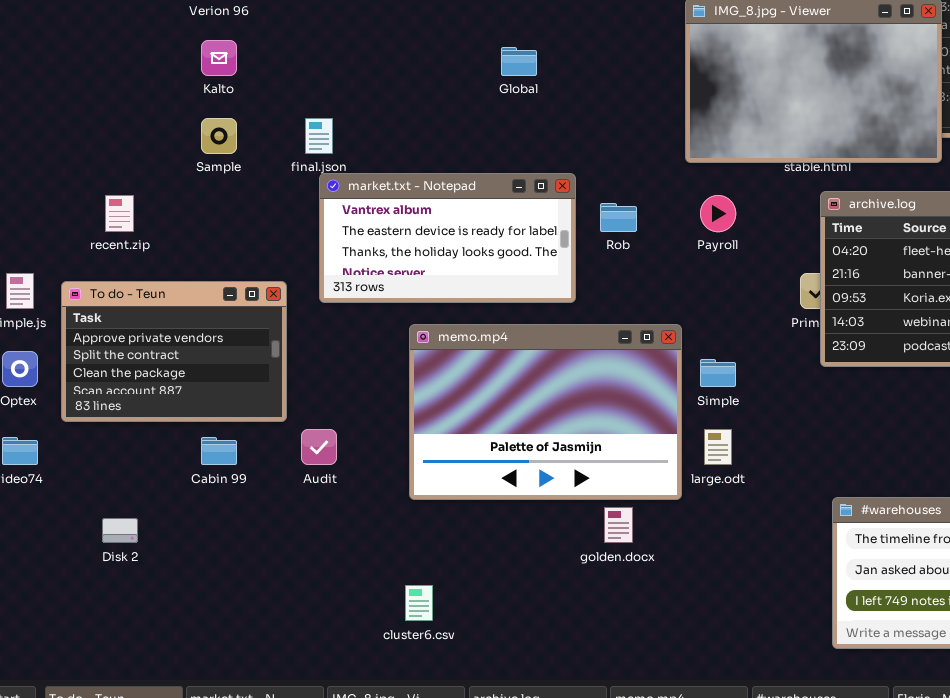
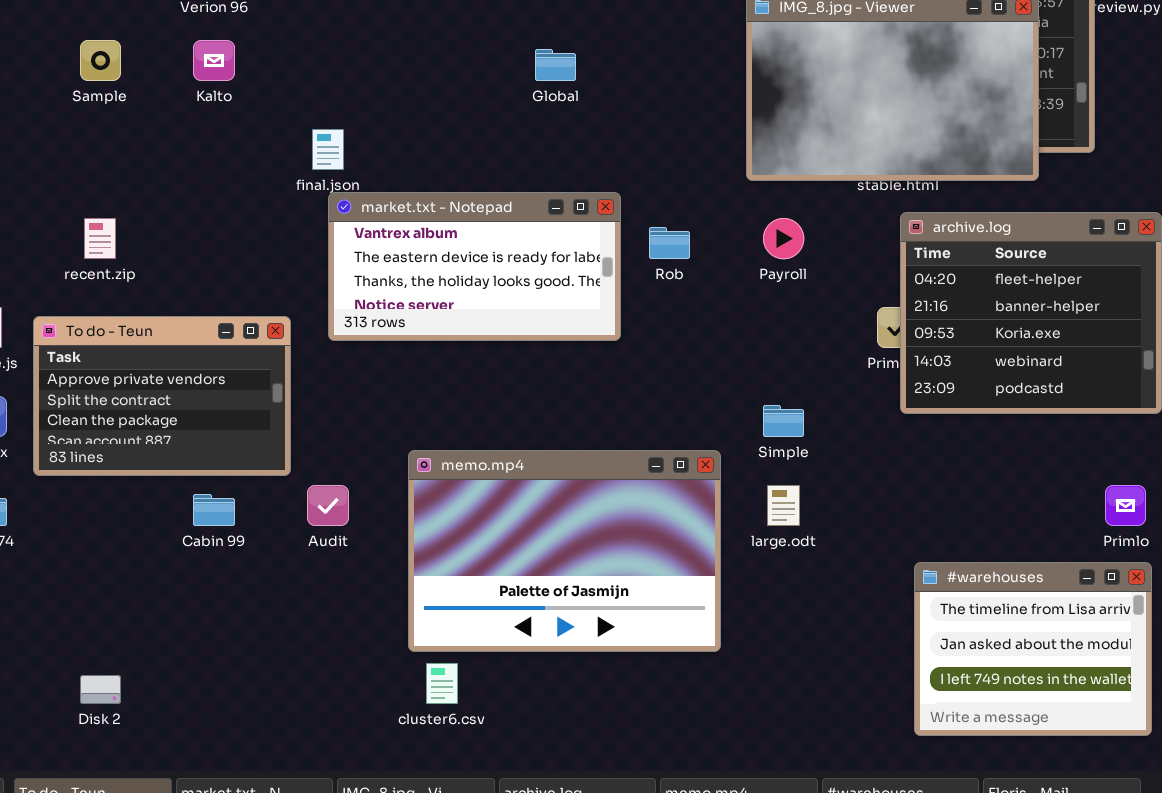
Sample: [201,118,237,154] -> [80,40,121,81], moved
memo.mp4: [409,324,682,500] -> [408,450,721,652], moved
Disk 2: [102,518,138,543] -> [80,675,121,704], moved

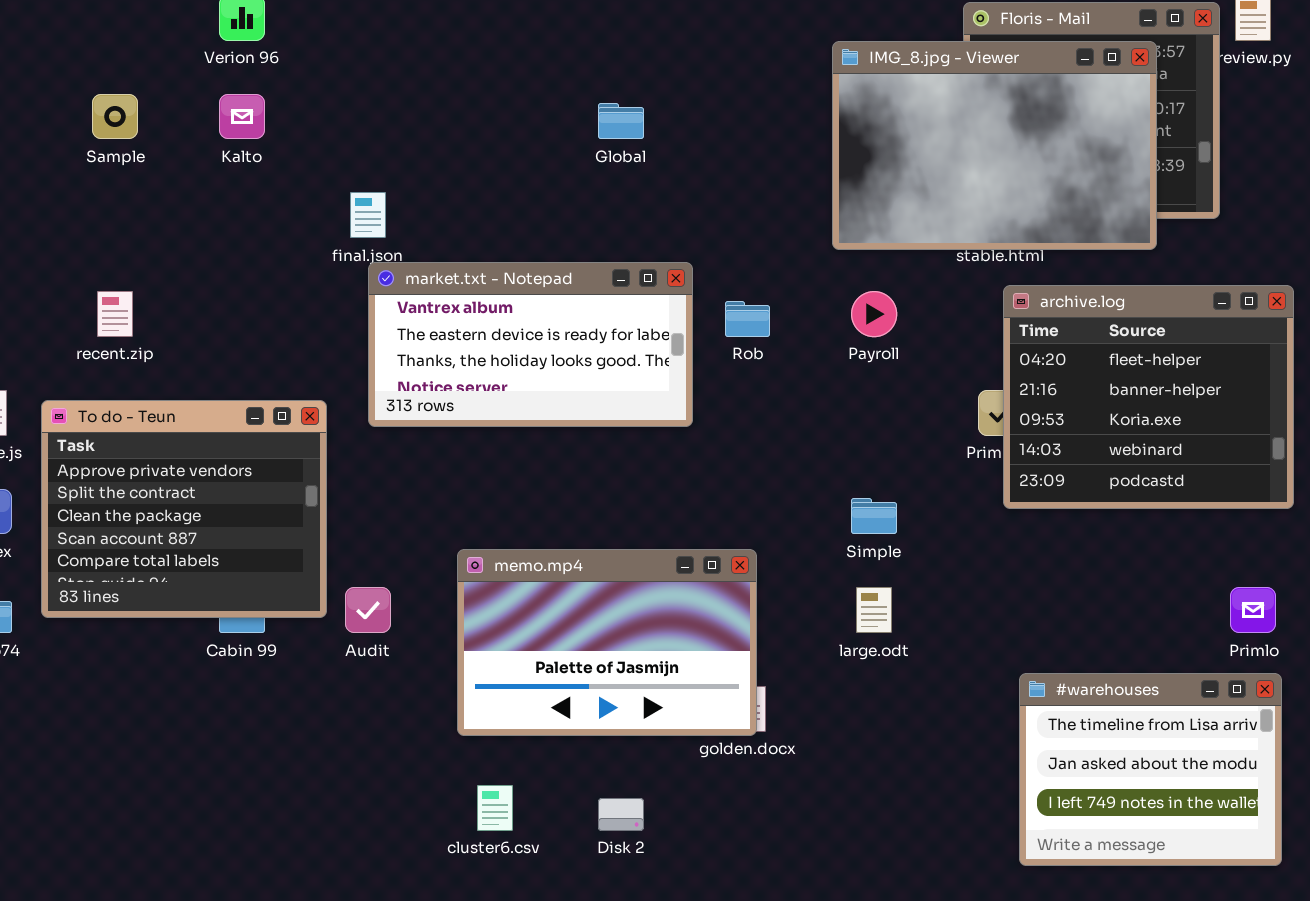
To do - Teun: [33,316,291,476] -> [41,400,327,618], resized
memo.mp4: [408,450,721,652] -> [457,549,757,736], resized
Disk 2: [80,675,121,704] -> [598,798,644,831], moved

